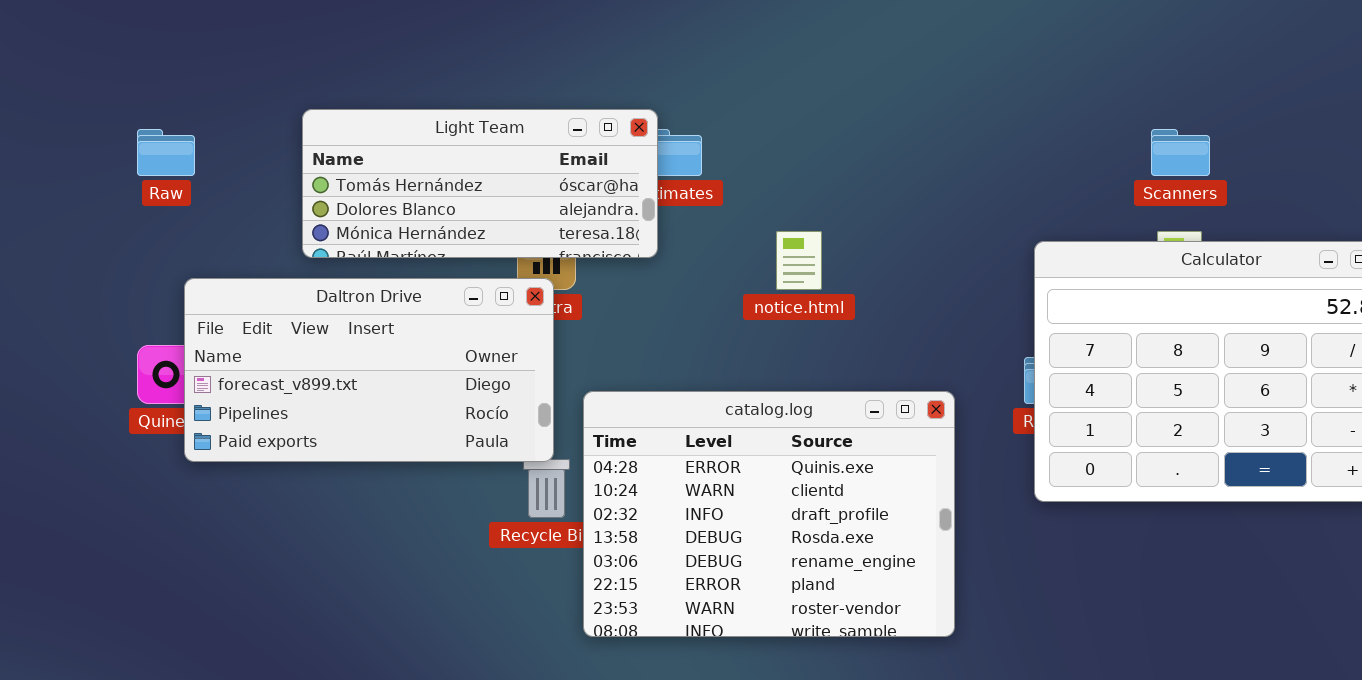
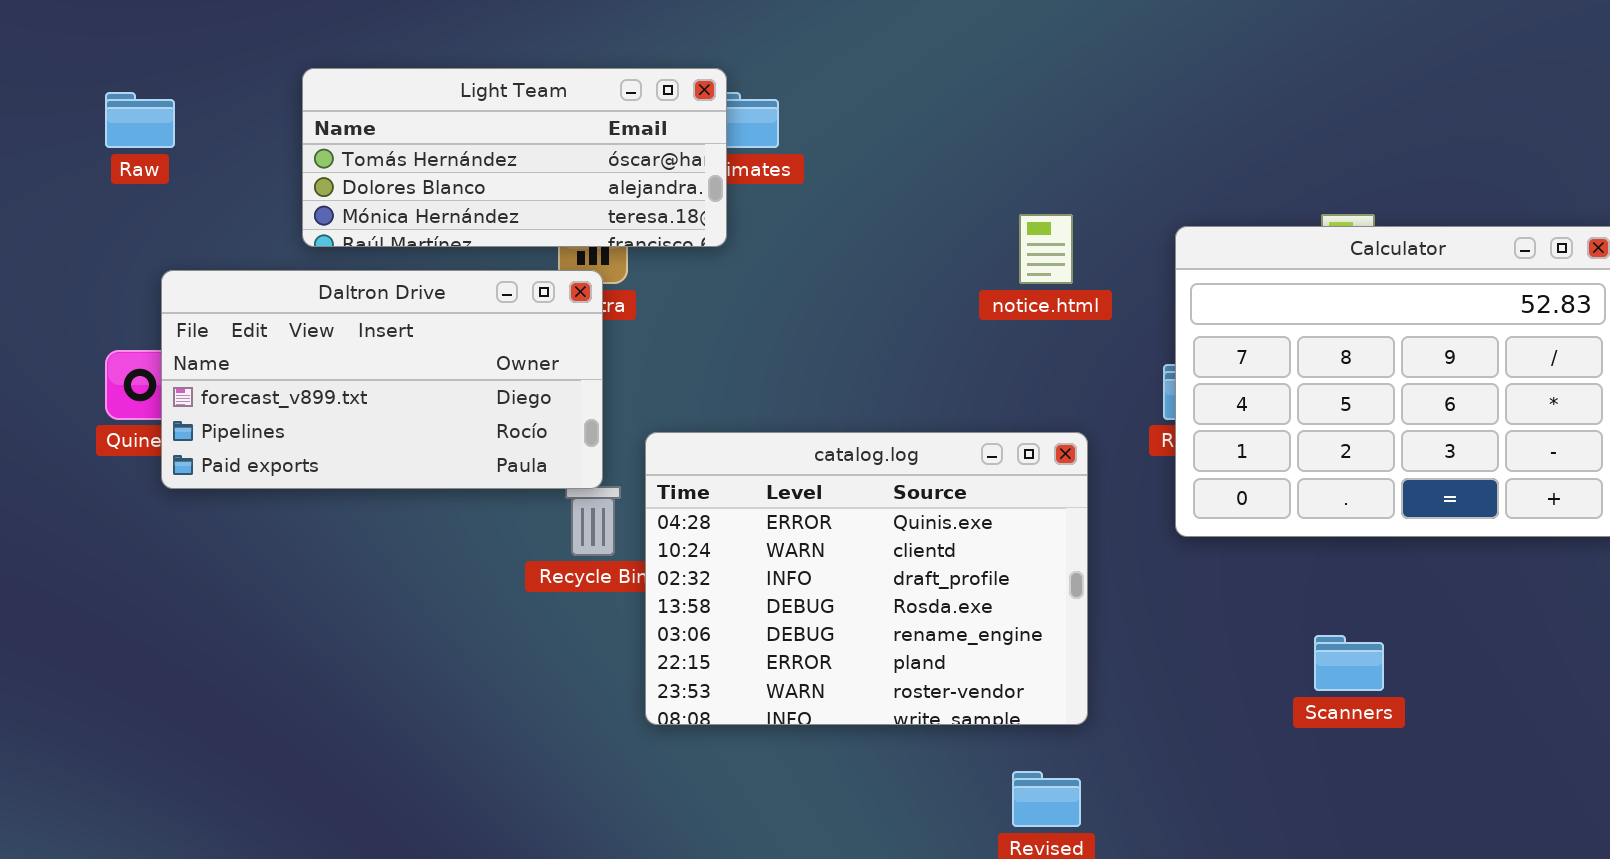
Scanners: [1151,129,1210,176] -> [1314,635,1384,691], moved
notice.html: [776,231,822,290] -> [1019,214,1073,284], moved
catalog.log: [583,391,955,637] -> [645,432,1088,725], moved

